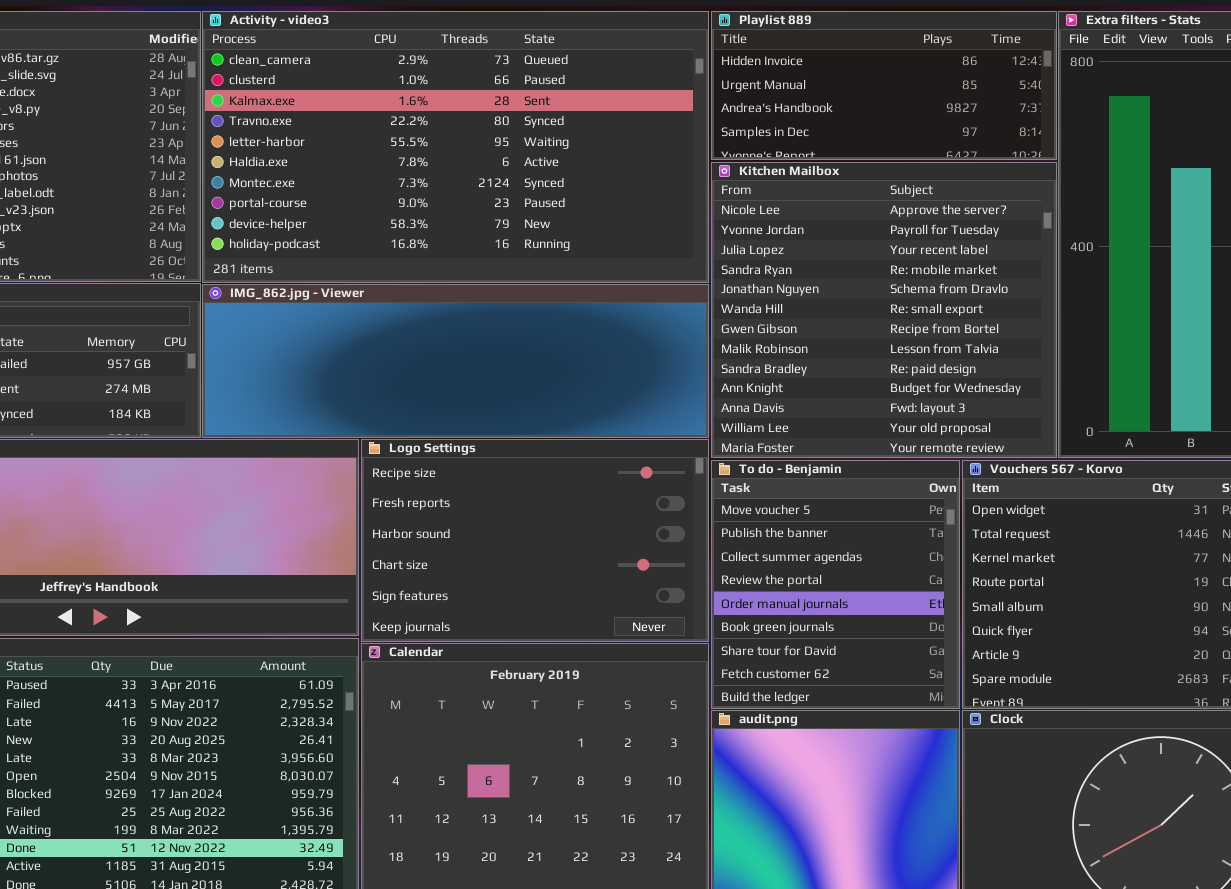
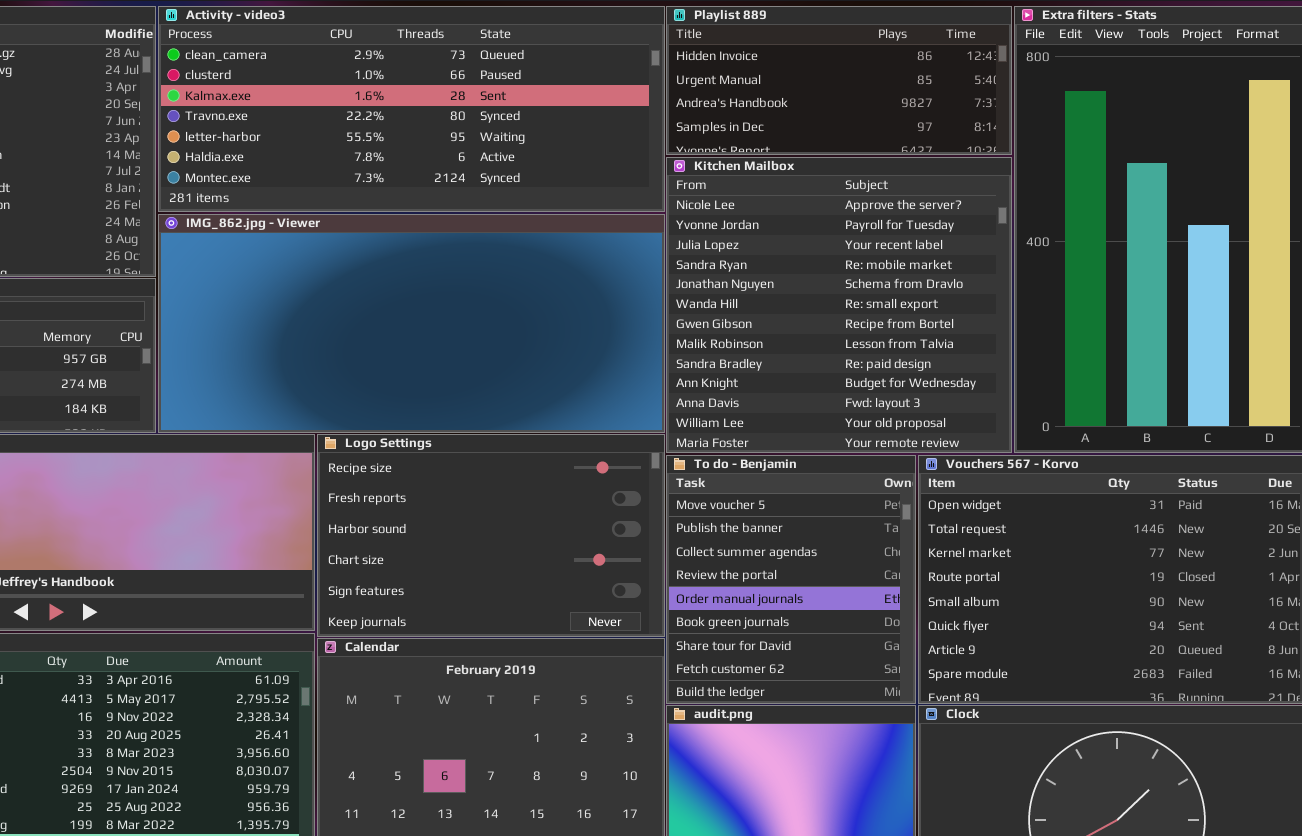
Activity - video3: [202,11,709,283] -> [158,6,665,212], resized
IMG_862.jpg - Viewer: [202,284,709,438] -> [158,214,665,433], resized

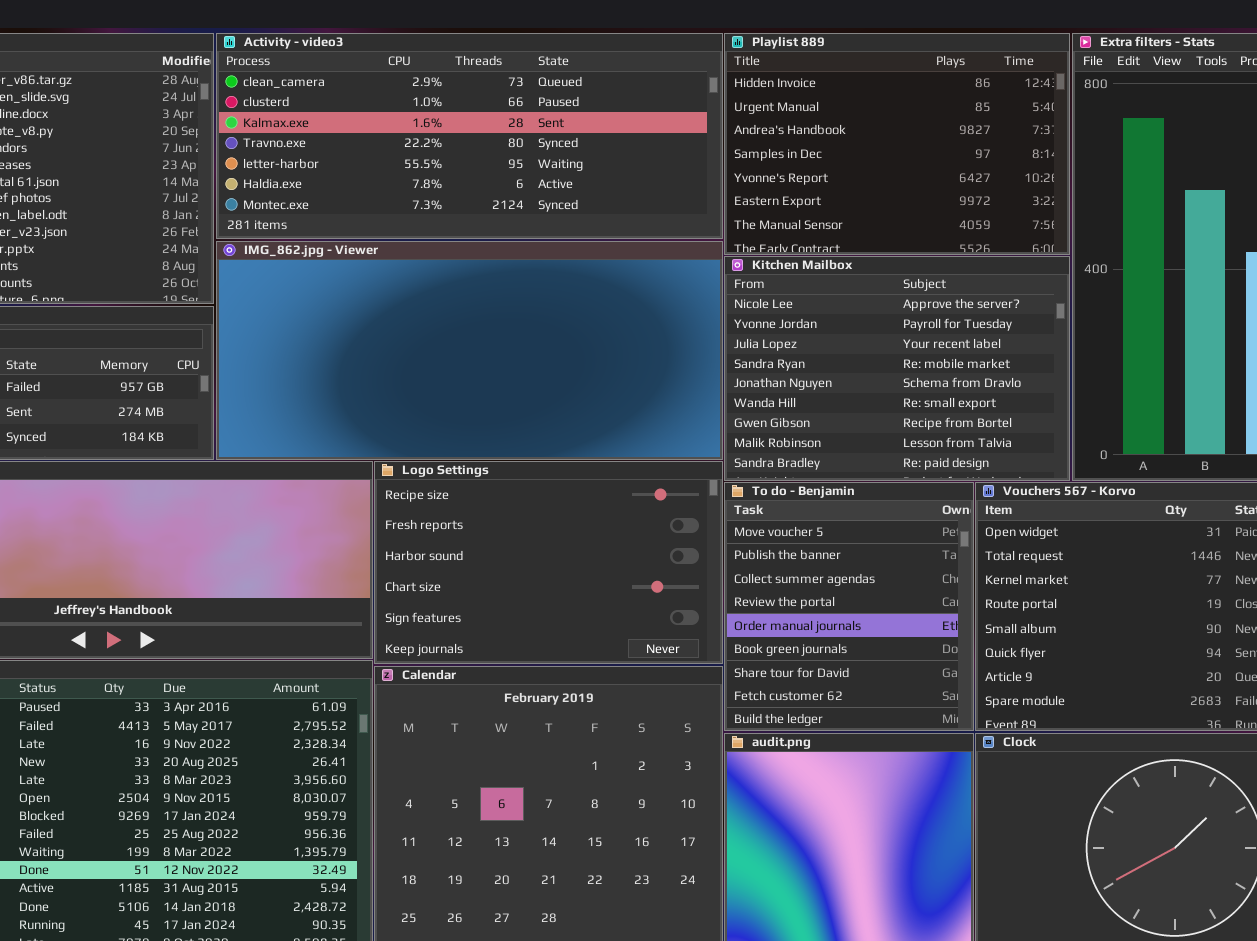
Playlist 889: [666,6,1012,155] -> [724,33,1070,255], resized
Kitchen Mailbox: [666,157,1012,453] -> [724,256,1070,481], resized

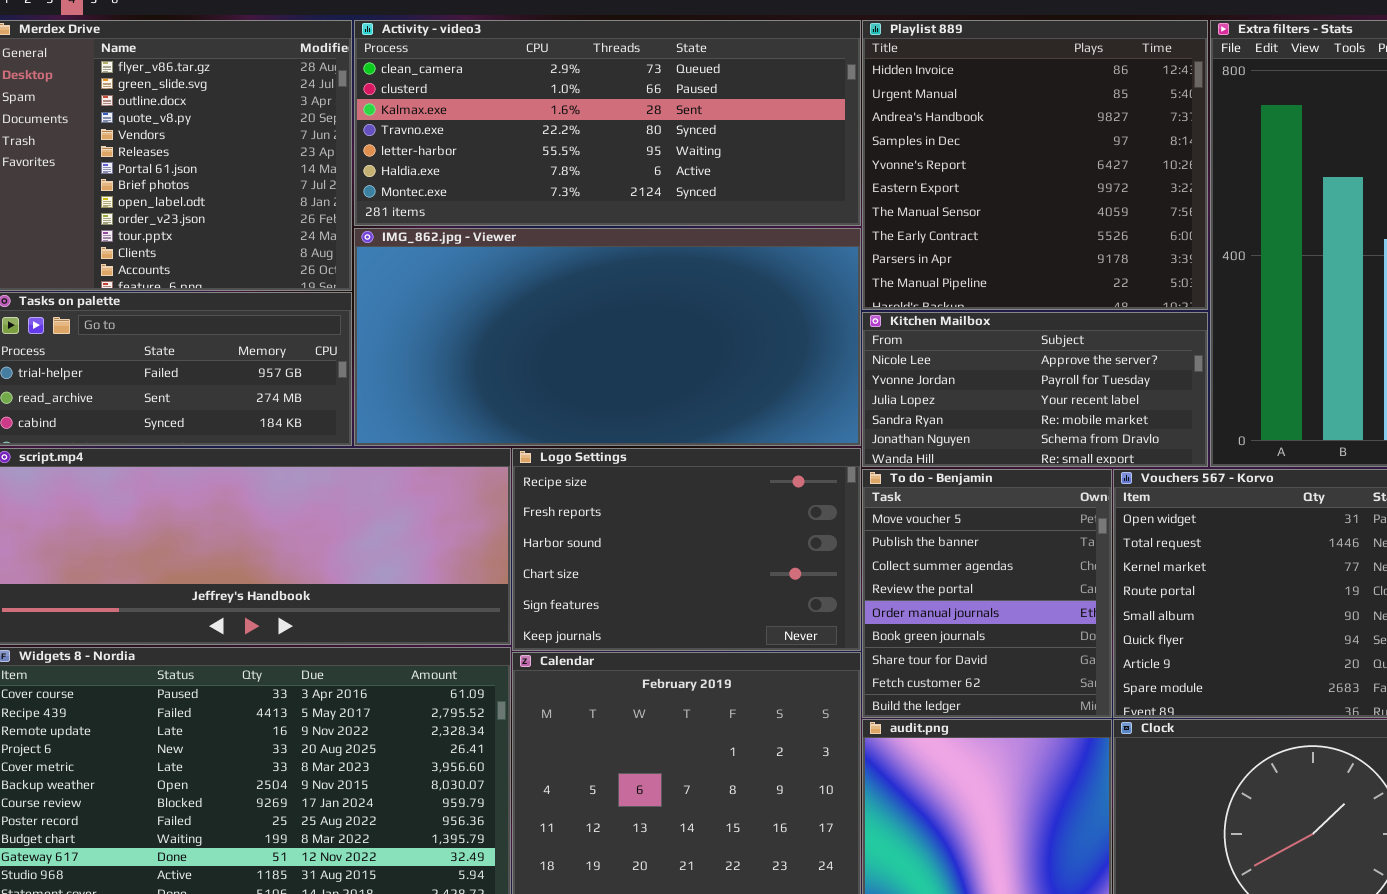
Playlist 889: [724,33,1070,255] -> [862,20,1208,310], resized
Kitchen Mailbox: [724,256,1070,481] -> [862,312,1208,467], resized

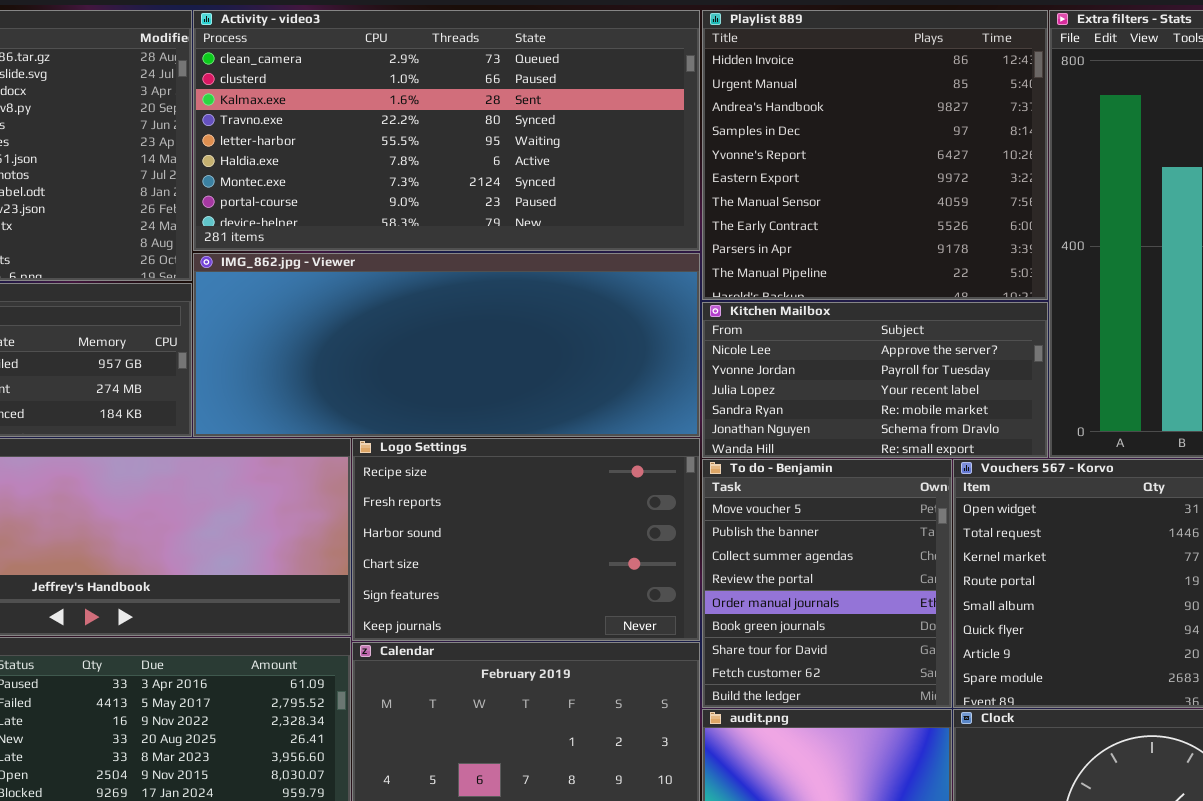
Activity - video3: [354,20,861,226] -> [193,10,700,251], resized
IMG_862.jpg - Viewer: [354,228,861,446] -> [193,253,700,437], resized

